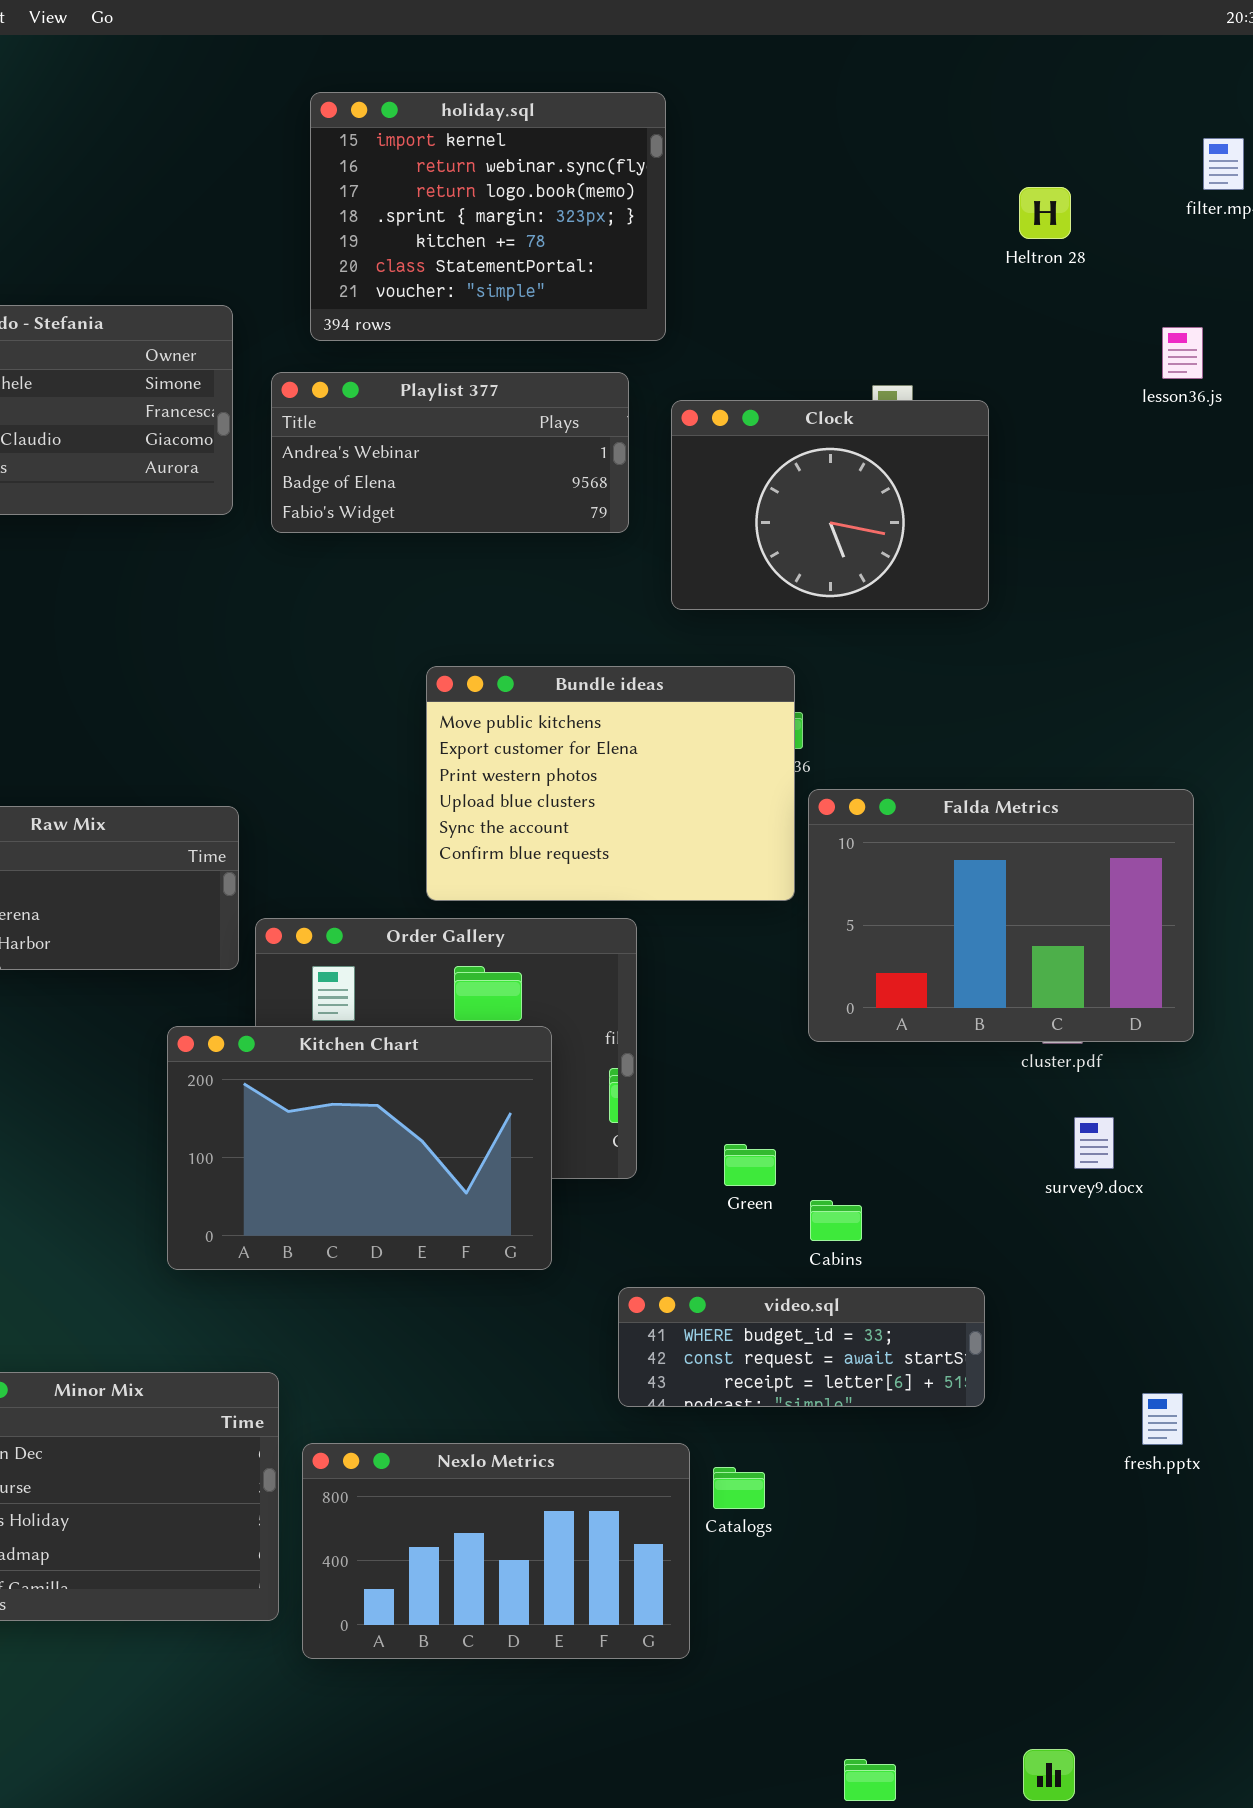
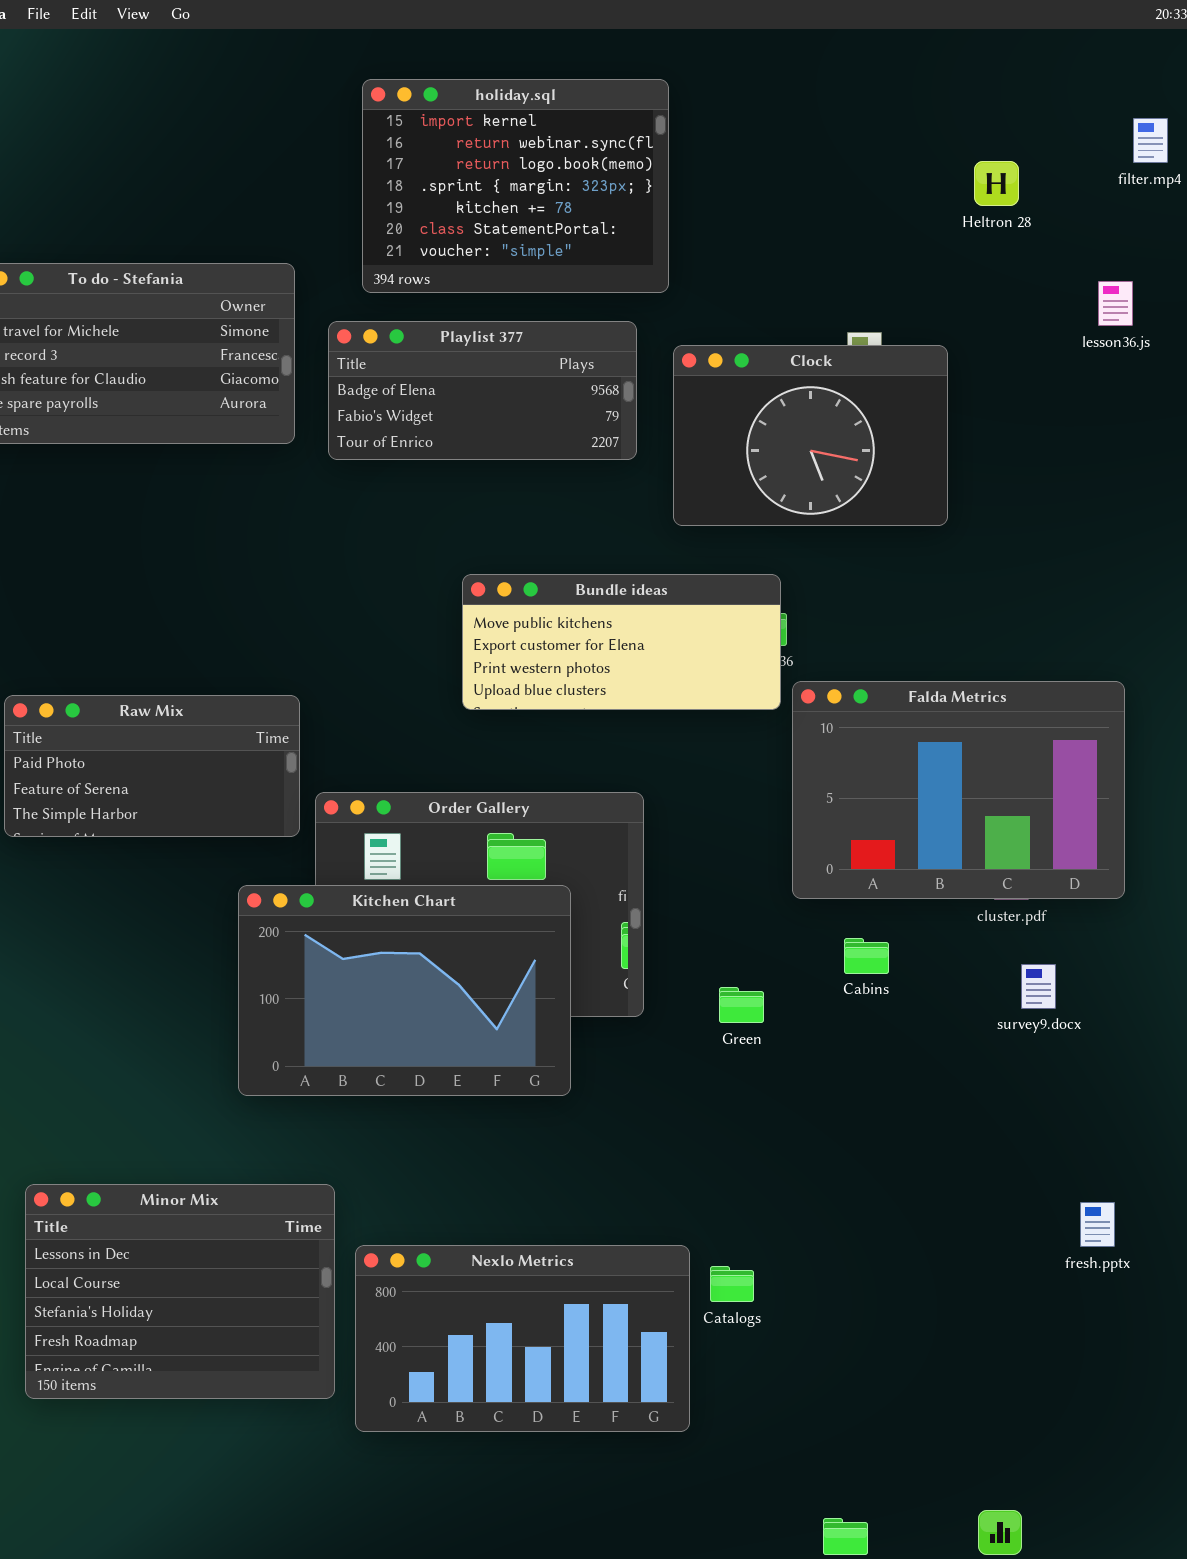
Playlist 377: [271,372,629,533] -> [328,321,637,460], scrolled down 1 row
Bundle ideas: [426,666,795,901] -> [462,574,781,710], resized
Cabins: [810,1200,862,1241] -> [844,938,889,974], moved
video.sql: [618,1287,985,1407] -> none, closed

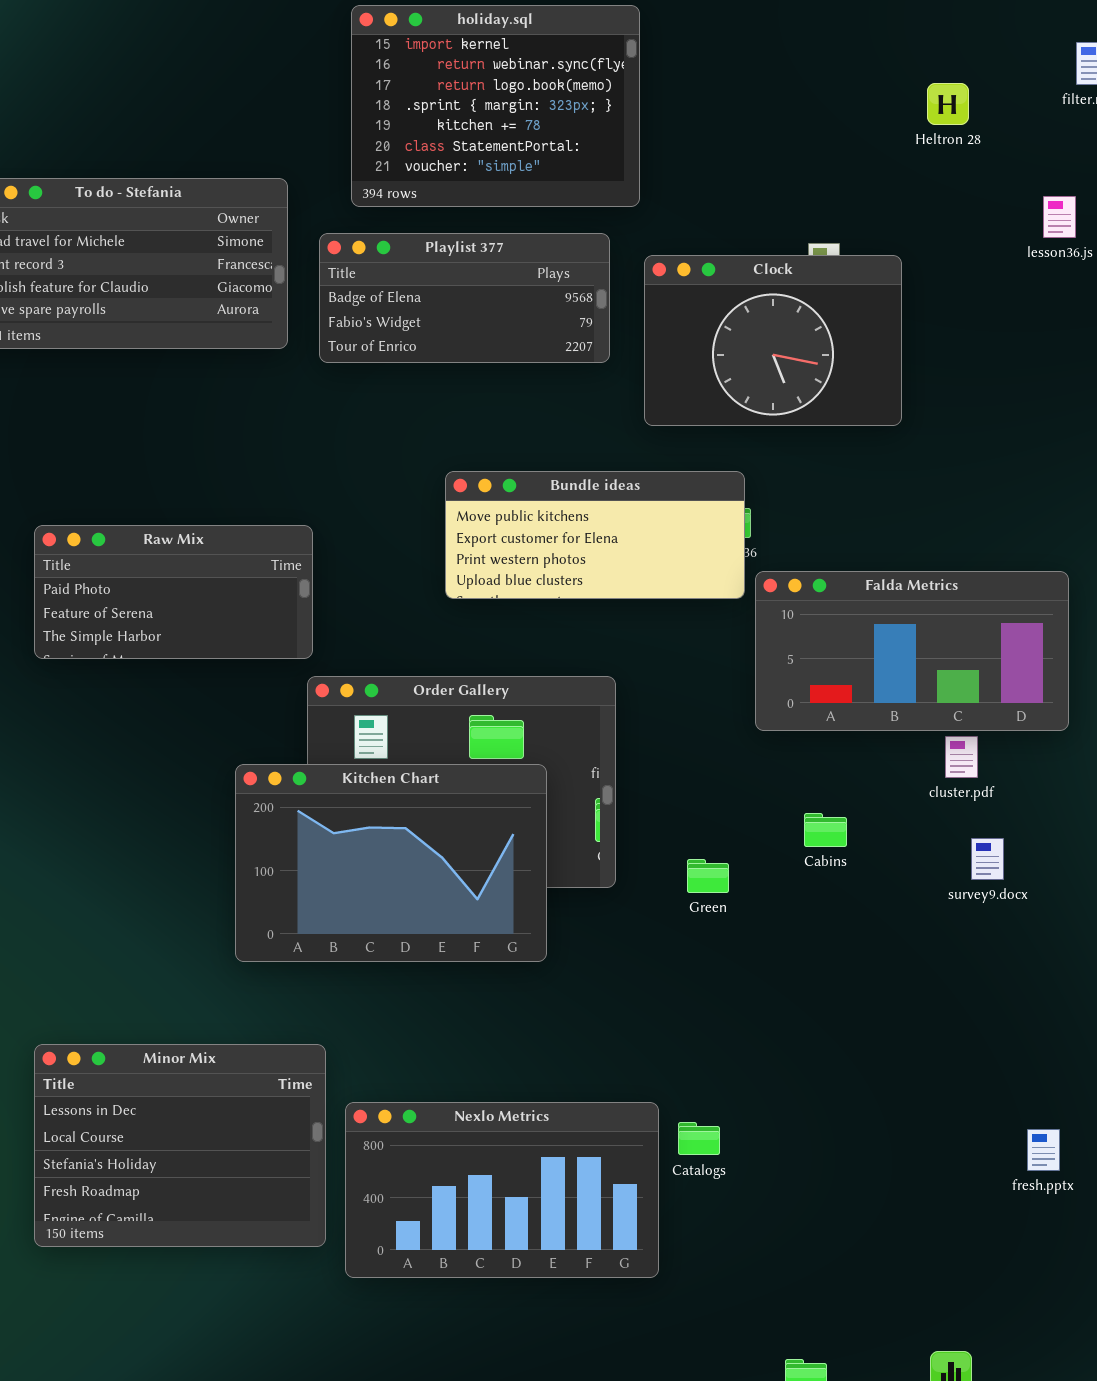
Falda Metrics: [792,681,1125,899] -> [755,571,1069,731], resized
Raw Mix: [4,695,300,837] -> [34,525,313,659], moved
fresh.pptx: [1080,1202,1115,1247] -> [1027,1129,1060,1171], moved

